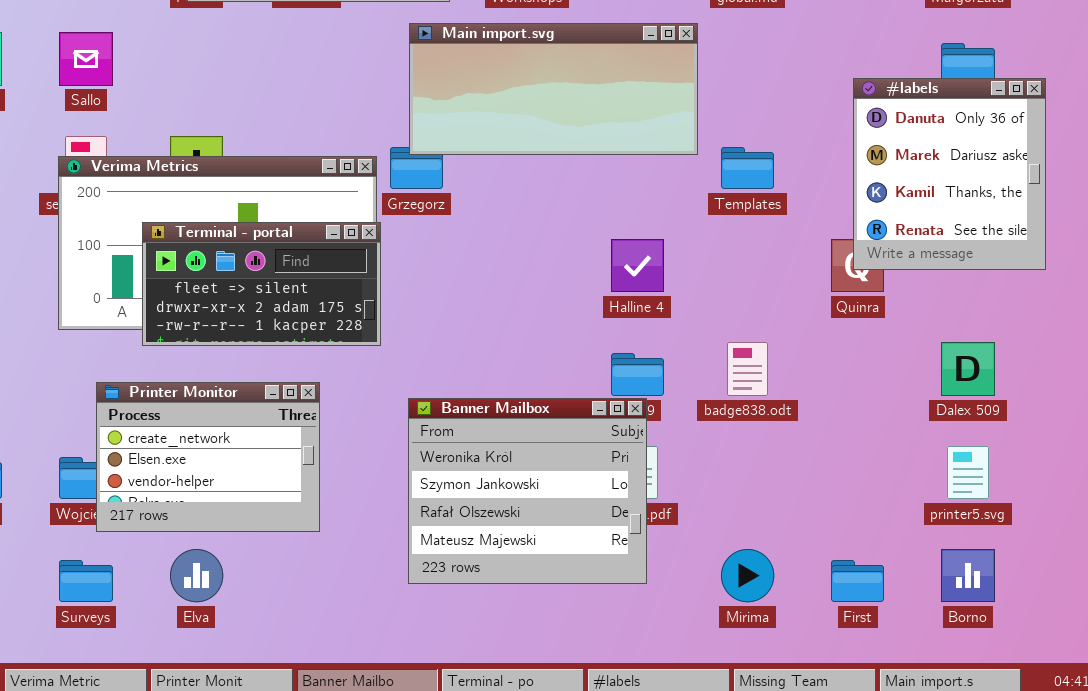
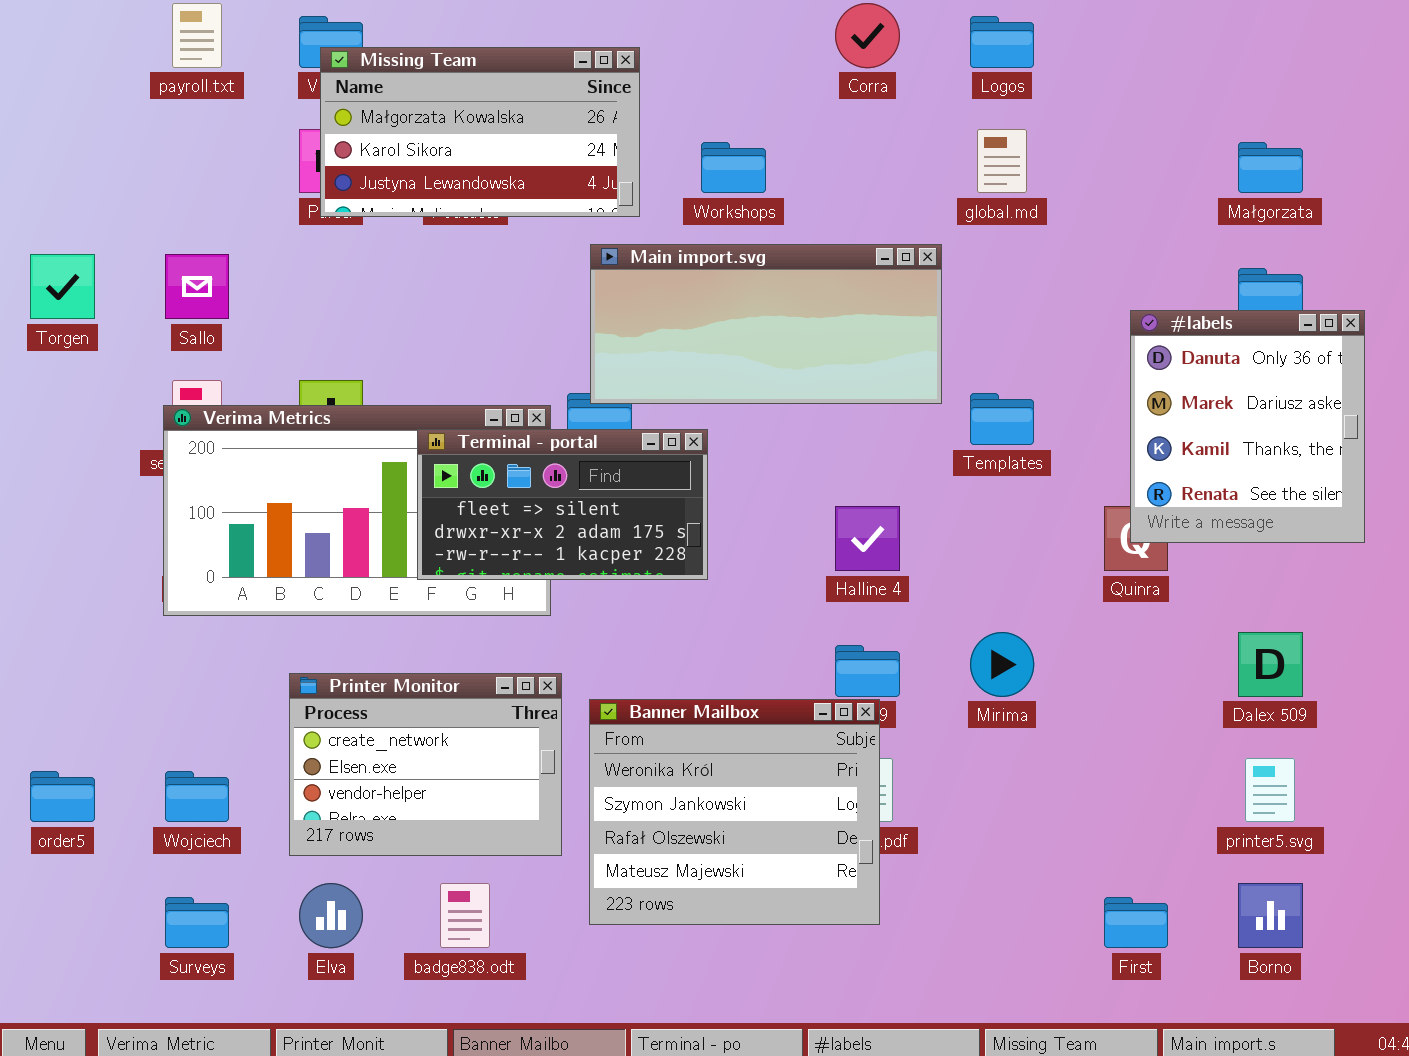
Terminal - portal: [142,222,381,346] -> [417,429,708,580], moved
badge838.odt: [727,342,768,396] -> [440,883,490,948], moved
Printer Monitor: [96,382,320,532] -> [289,673,562,856], moved
Mirima: [721,549,774,602] -> [970,632,1034,697], moved

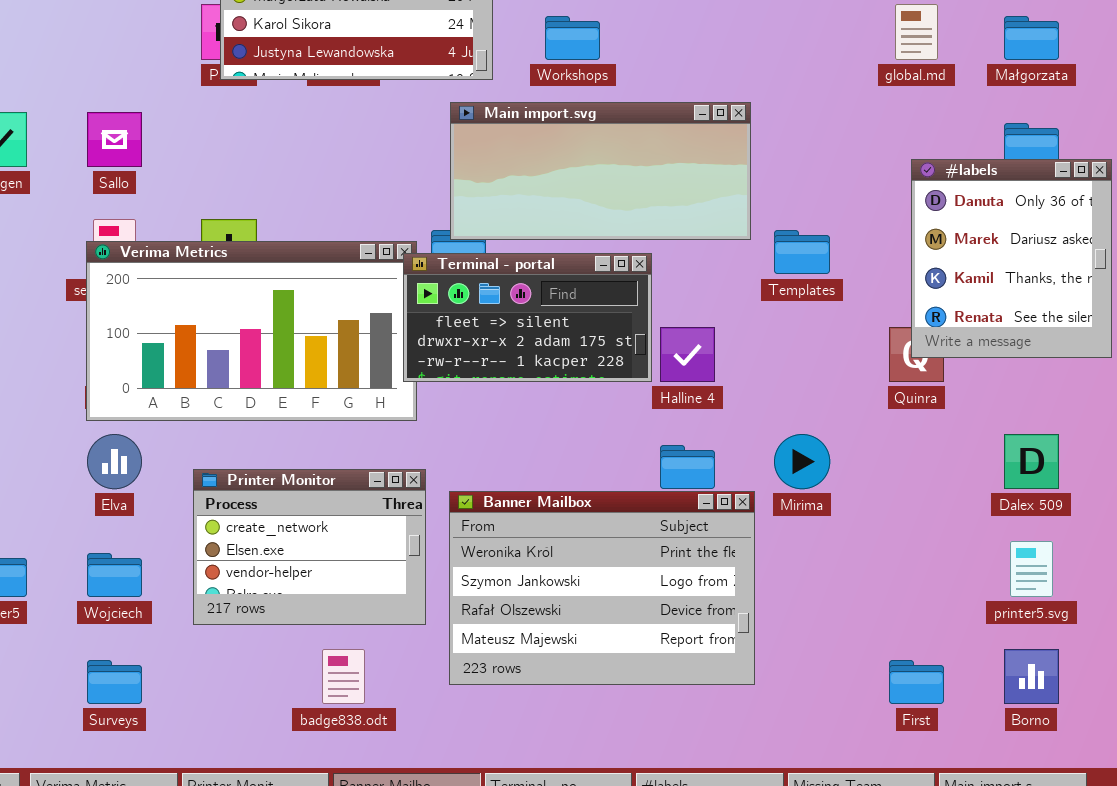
global.md: [977,129,1027,193] -> [895,4,938,60], moved
Terminal - portal: [417,429,708,580] -> [403,253,652,382], moved
Banner Mailbox: [589,699,880,925] -> [449,491,755,685], resized
Elva: [299,883,363,948] -> [87,434,142,489], moved

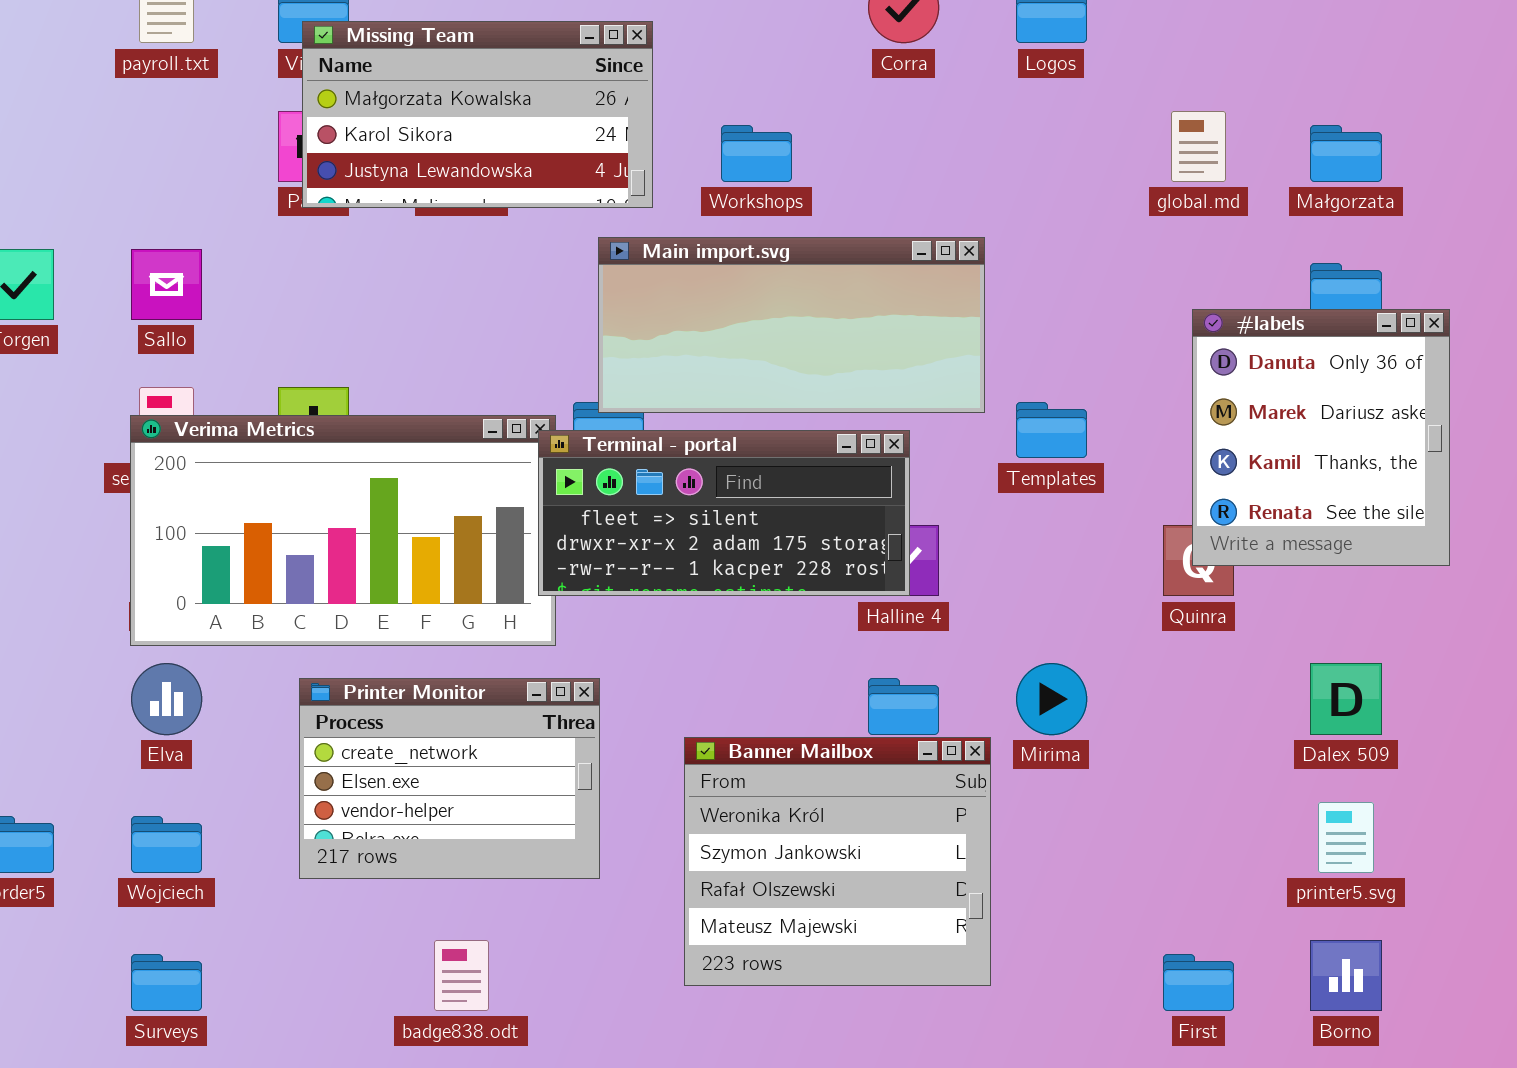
Terminal - portal: [403,253,652,382] -> [538,430,910,596], resized
Printer Monitor: [193,469,426,625] -> [299,678,600,879], moved
Banner Mailbox: [449,491,755,685] -> [684,737,991,986], resized

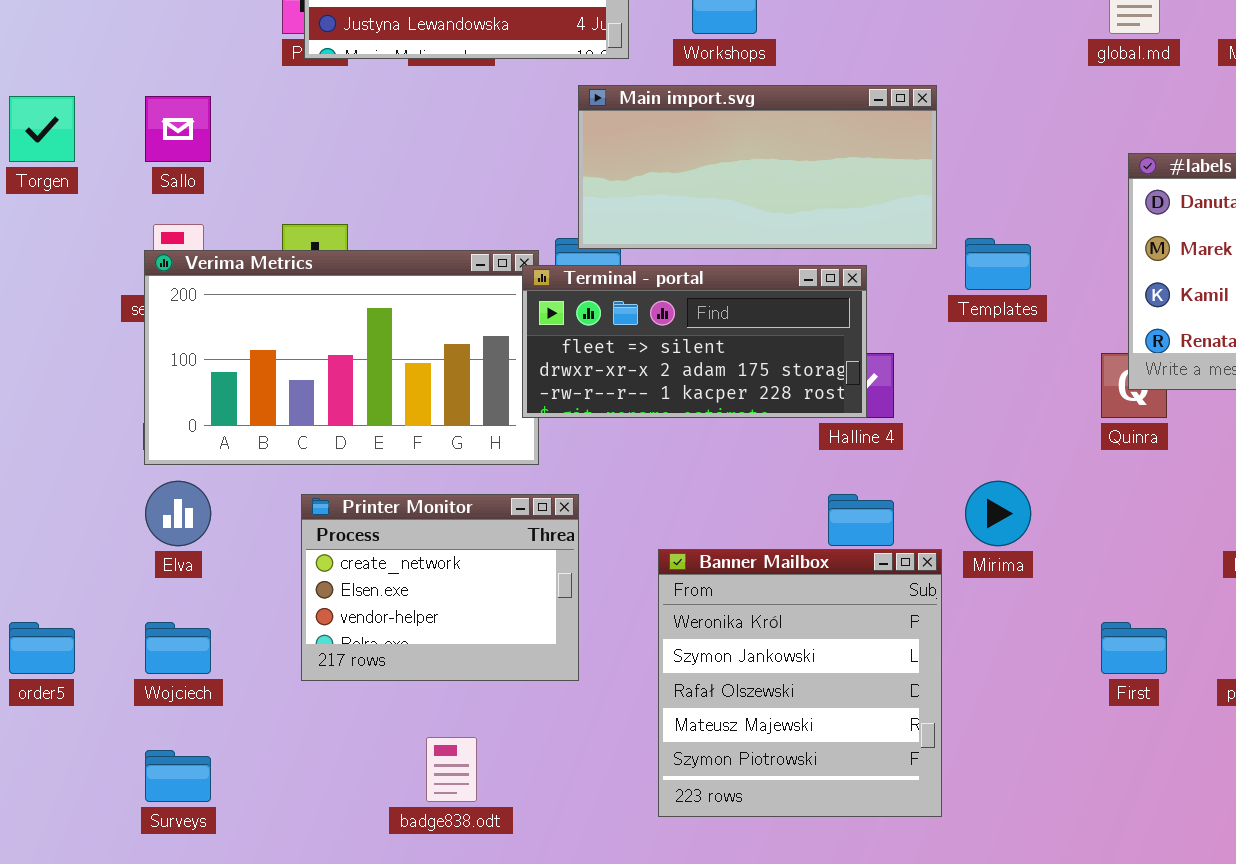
Banner Mailbox: [684,737,991,986] -> [658,549,942,817], resized
First: [1163,954,1234,1011] -> [1101,622,1167,674], moved

